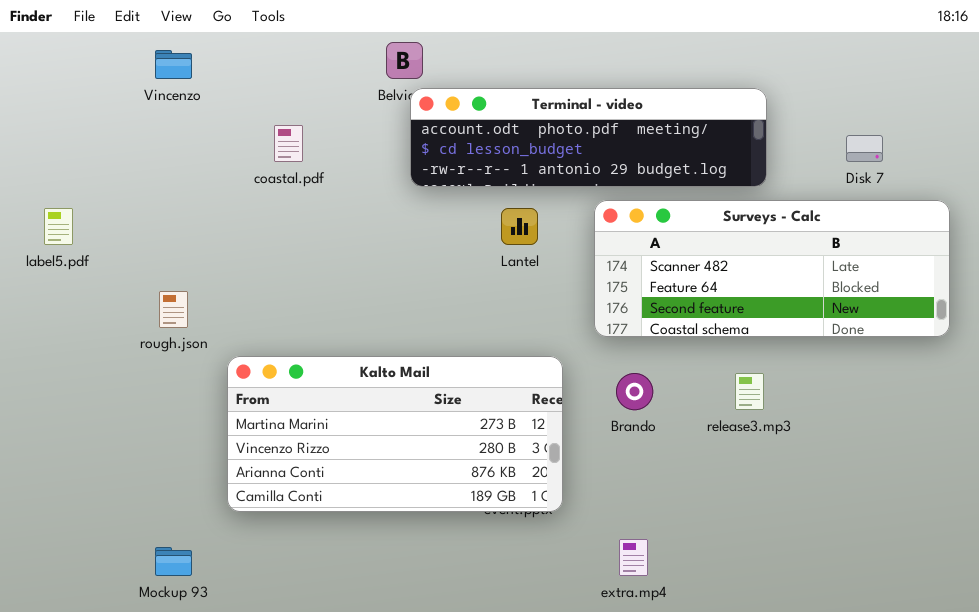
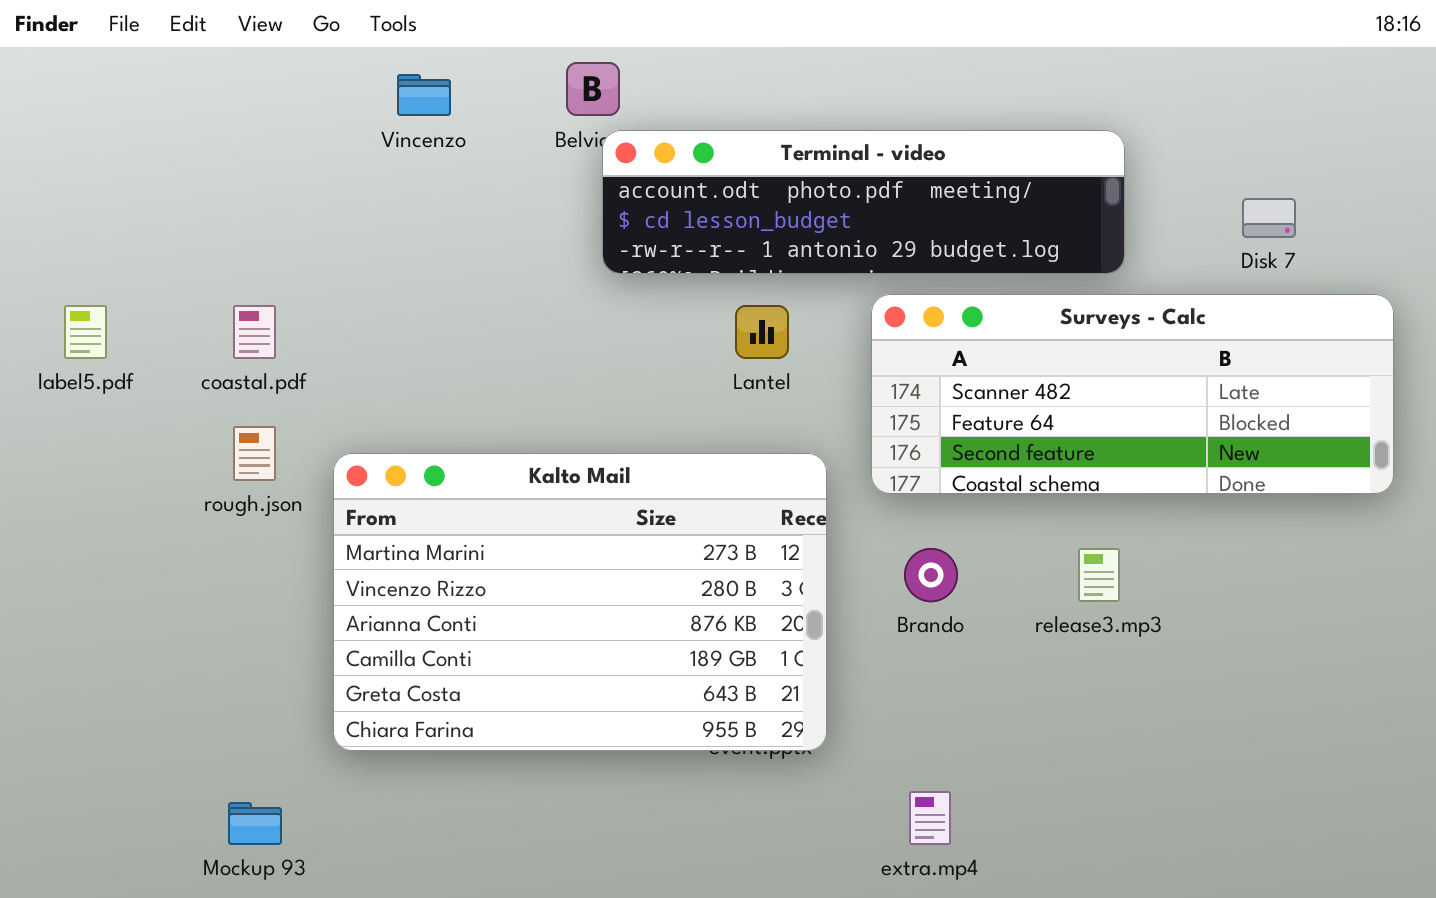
Vincenzo: [155,50,192,79] -> [397,74,451,116], moved
coastal.pdf: [274,125,303,162] -> [233,305,276,359], moved
Kalto Mail: [227,356,563,512] -> [333,453,827,751], resized

